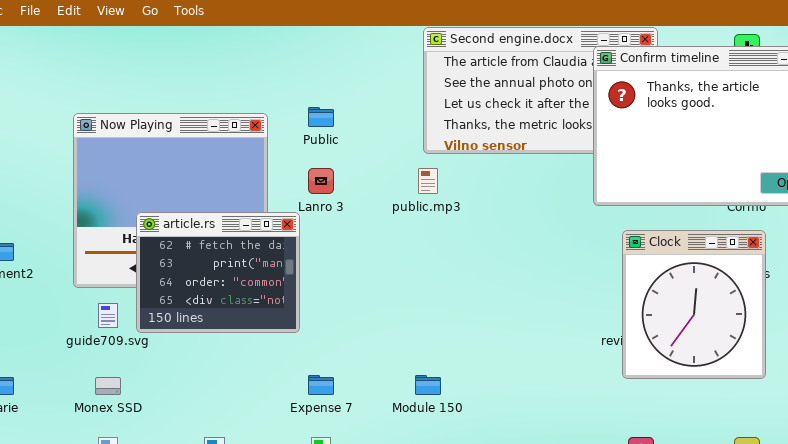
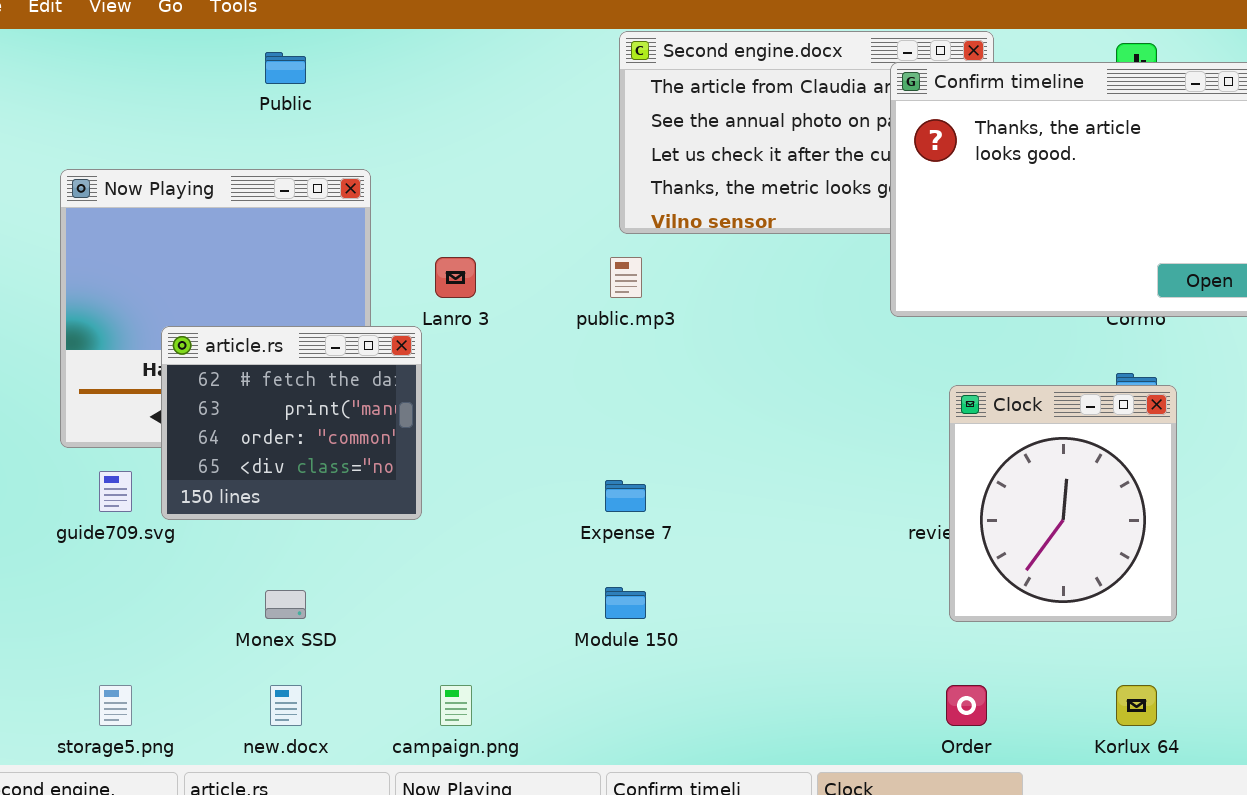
Public: [308,107,334,127] -> [265,52,306,84], moved
Clock: [622,230,766,379] -> [949,385,1177,622], moved
Expense 7: [308,375,334,395] -> [605,480,646,512], moved
Monex SSD: [95,377,121,395] -> [265,590,306,619], moved

